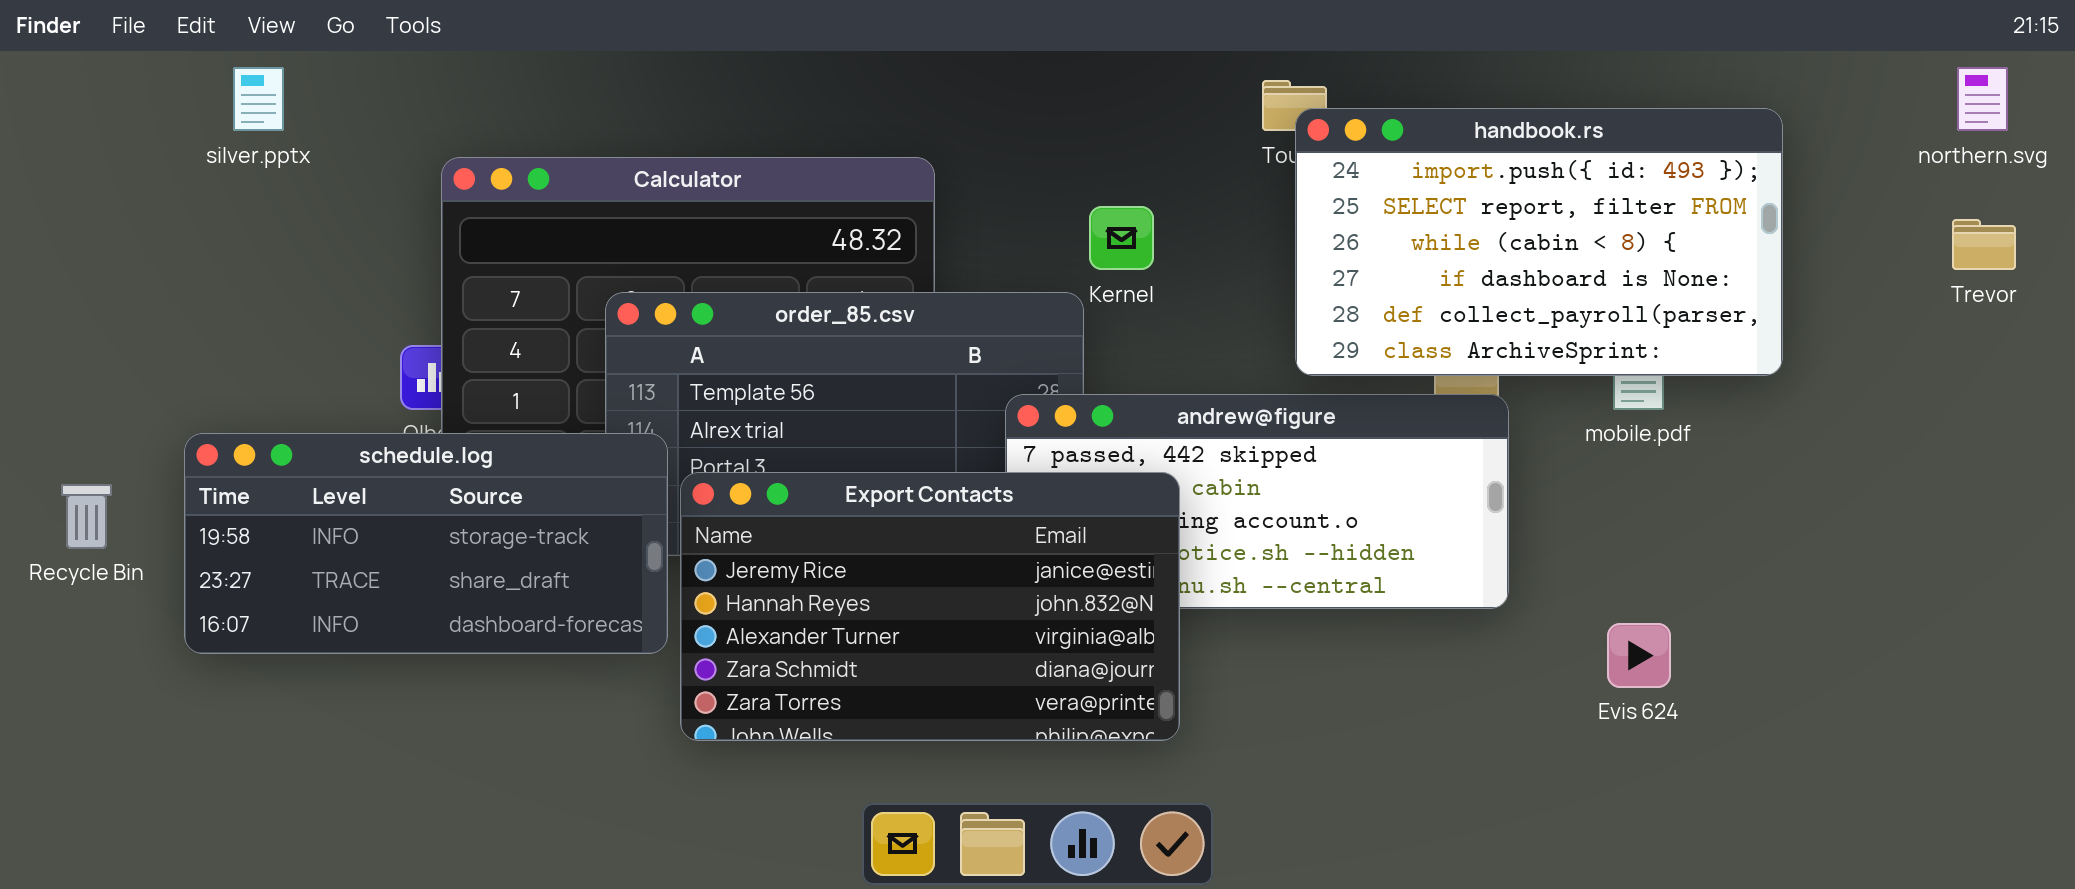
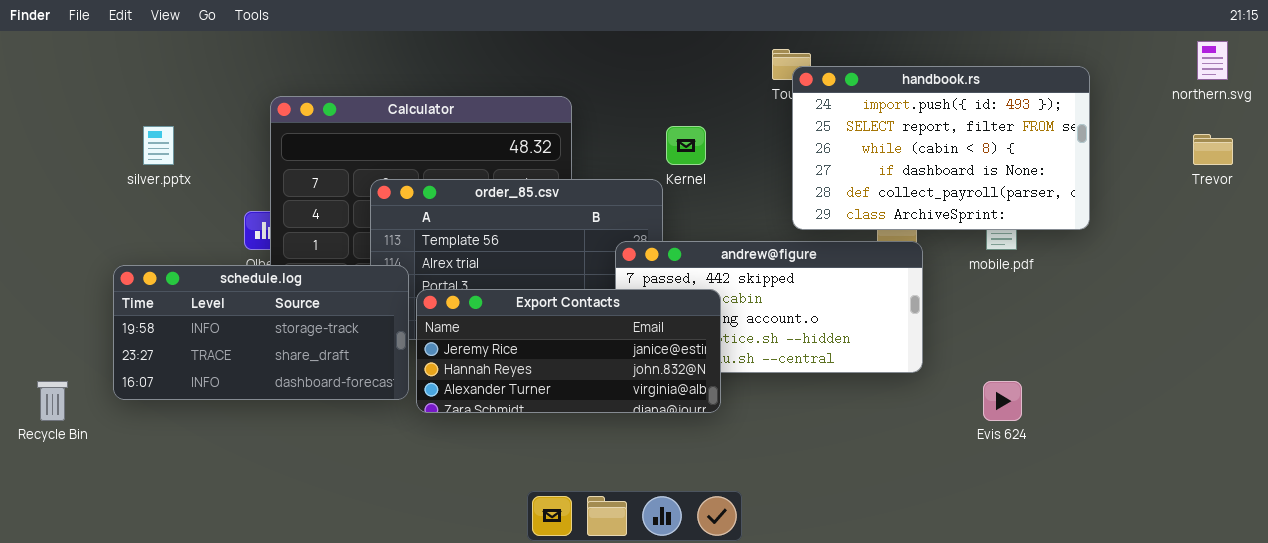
silver.pptx: [233,67,284,131] -> [143,126,174,165], moved
Export Contacts: [680,472,1180,741] -> [416,289,721,413], resized
Recycle Bin: [61,484,112,549] -> [37,381,68,421], moved

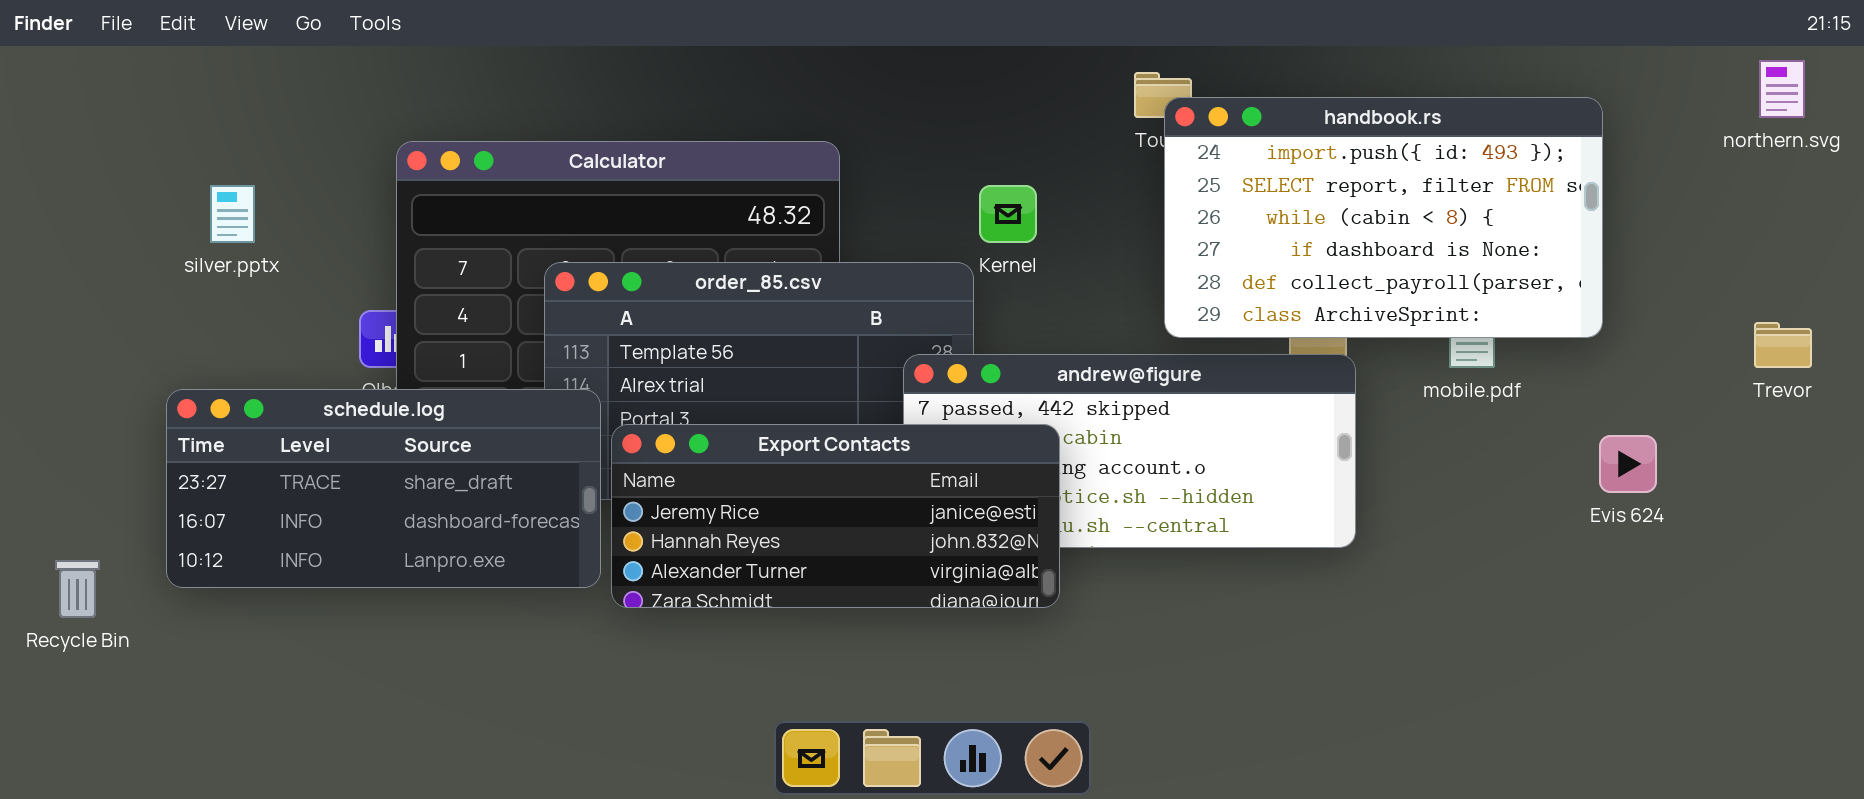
Trevor: [1193,134,1233,165] -> [1754,322,1812,368], moved
schedule.log: [113,265,409,400] -> [166,389,601,588], scrolled down 1 row
Evis 624: [983,381,1022,421] -> [1599,435,1657,493], moved

